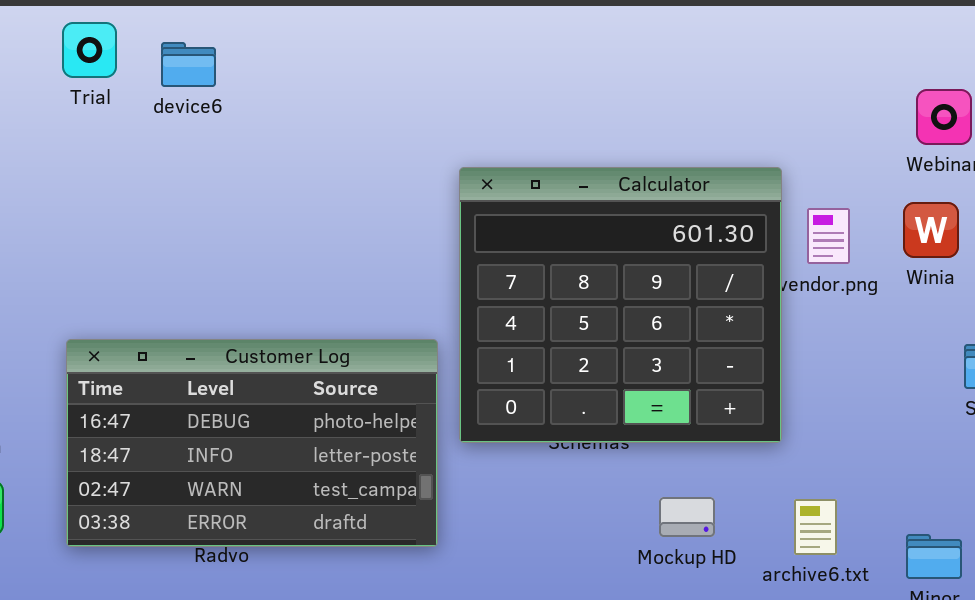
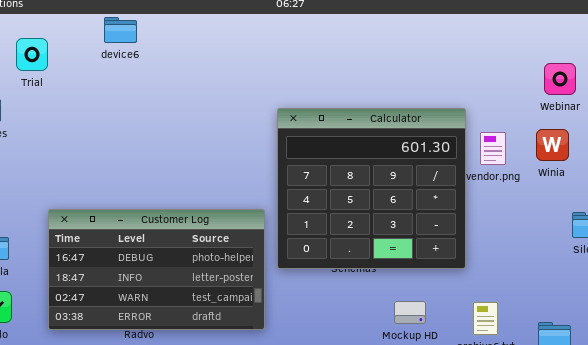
Trial: [62,22,117,78] -> [16,38,48,71], moved
device6: [161,42,216,87] -> [104,17,137,43], moved

